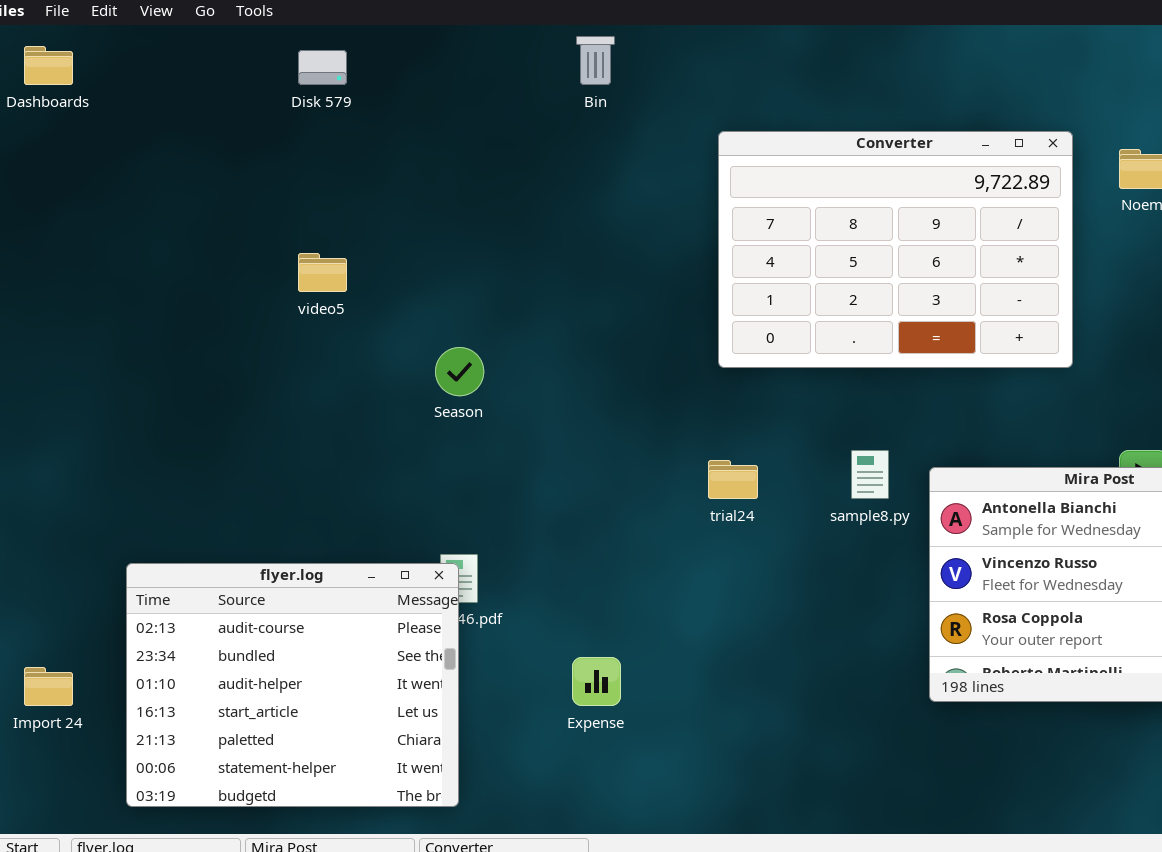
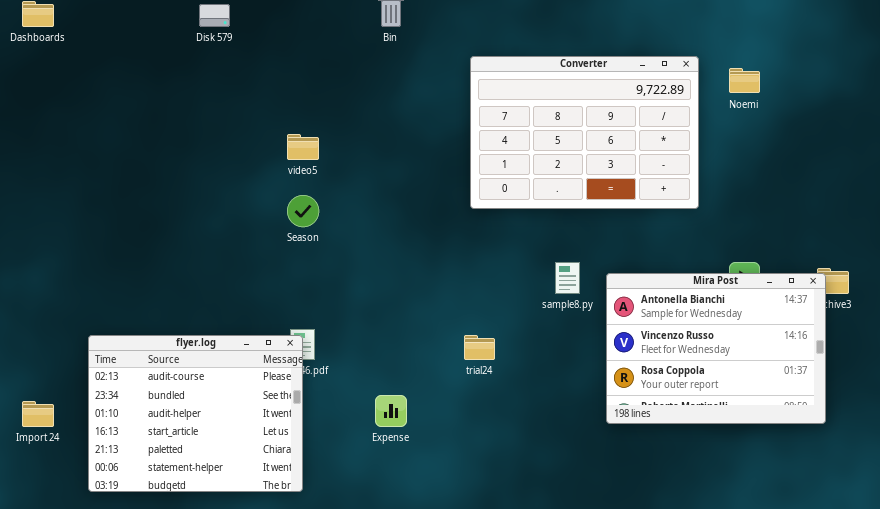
video5: [298,253,347,292] -> [287,134,319,160], moved
trial24: [708,460,758,499] -> [464,335,495,360], moved

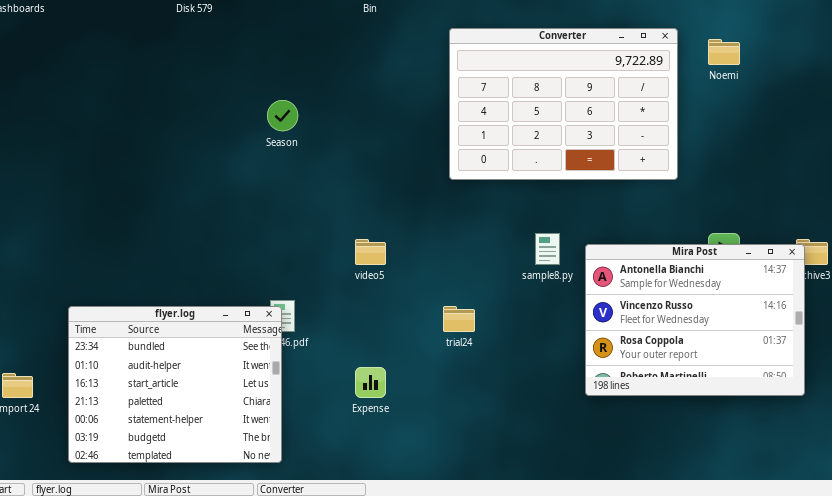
video5: [287,134,319,160] -> [355,239,386,265], moved
Season: [287,195,319,227] -> [267,100,298,131], moved
flyer.log: [88,335,303,492] -> [68,306,282,463], scrolled down 1 row

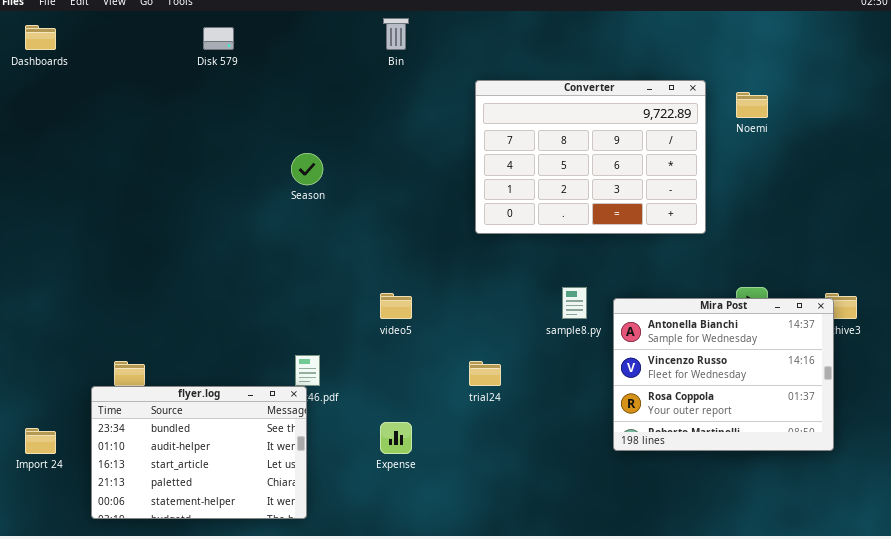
flyer.log: [68,306,282,463] -> [91,386,307,519], resized

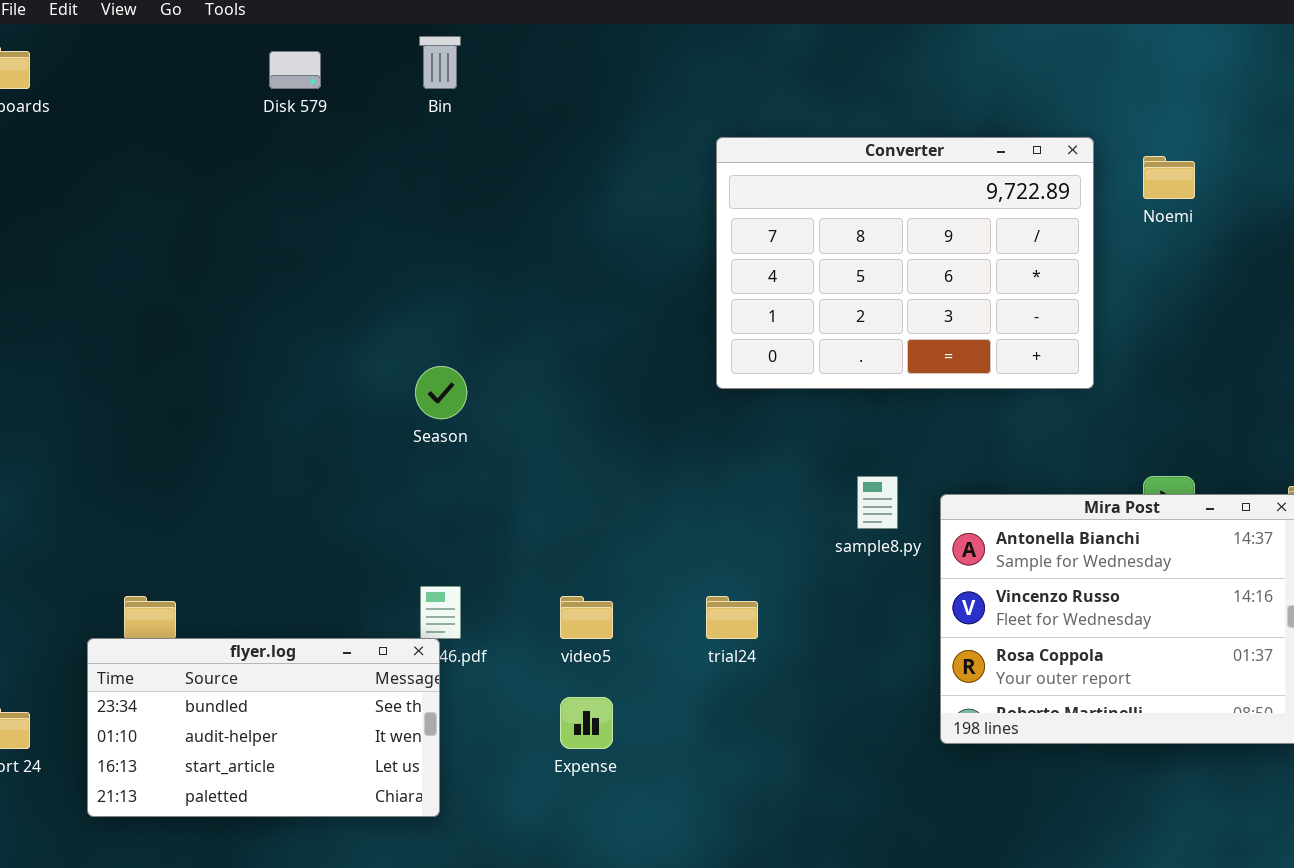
Bin: [383,18,409,50] -> [419,36,461,89], moved
Season: [291,153,323,185] -> [415,366,467,419], moved
video5: [380,293,412,319] -> [560,596,613,639], moved
flyer.log: [91,386,307,519] -> [87,638,440,817], resized

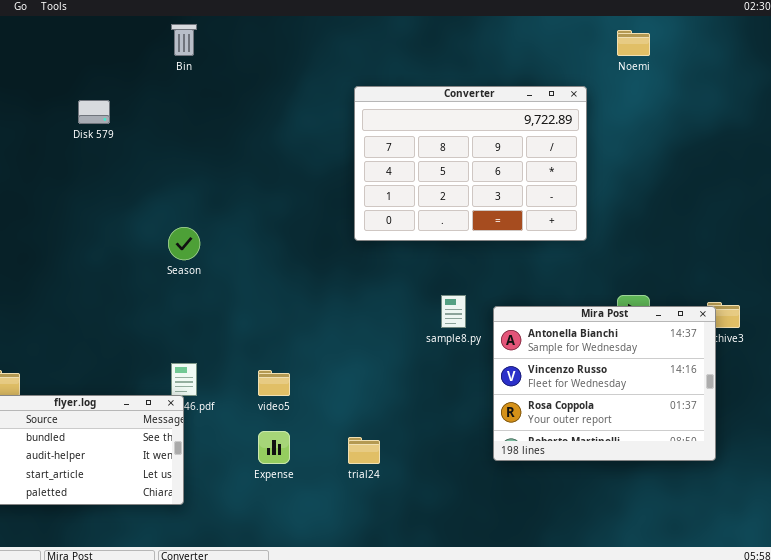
Disk 579: [269,51,321,89] -> [78,100,110,124], moved
Noemi: [1143,156,1195,199] -> [617,30,650,56], moved
trial24: [706,596,758,639] -> [348,437,380,464], moved

